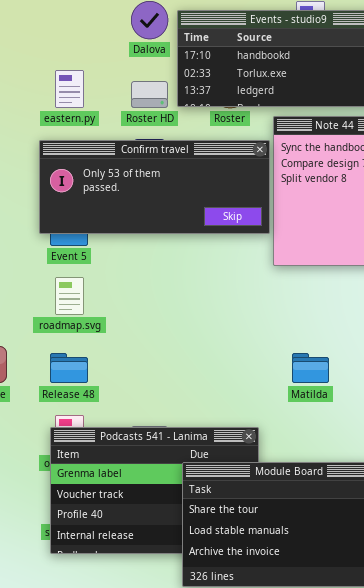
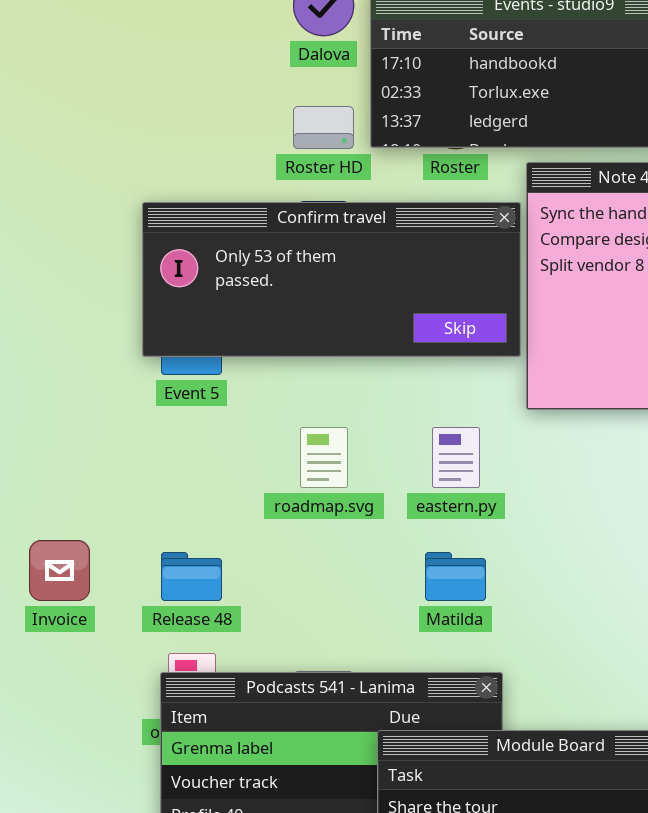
eastern.py: [55,70,84,108] -> [432,427,480,488], moved
roadmap.svg: [55,277,84,315] -> [300,427,348,488], moved
Matilda: [292,353,329,383] -> [425,552,486,601], moved

